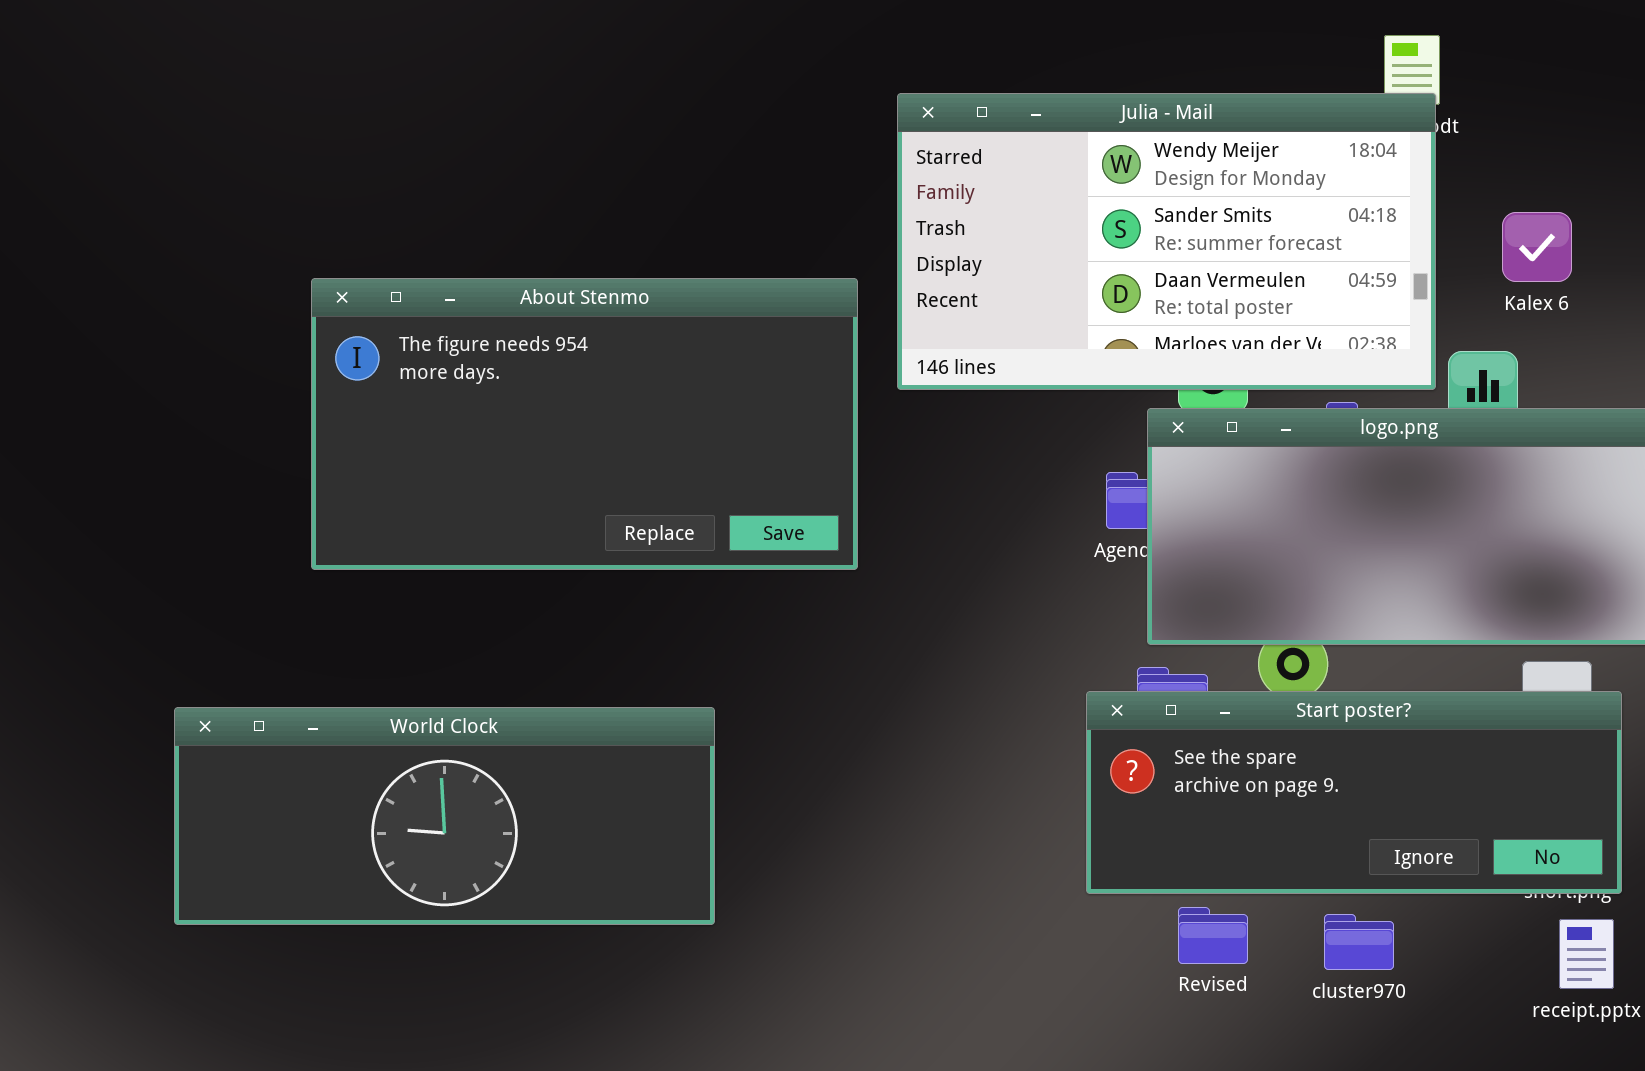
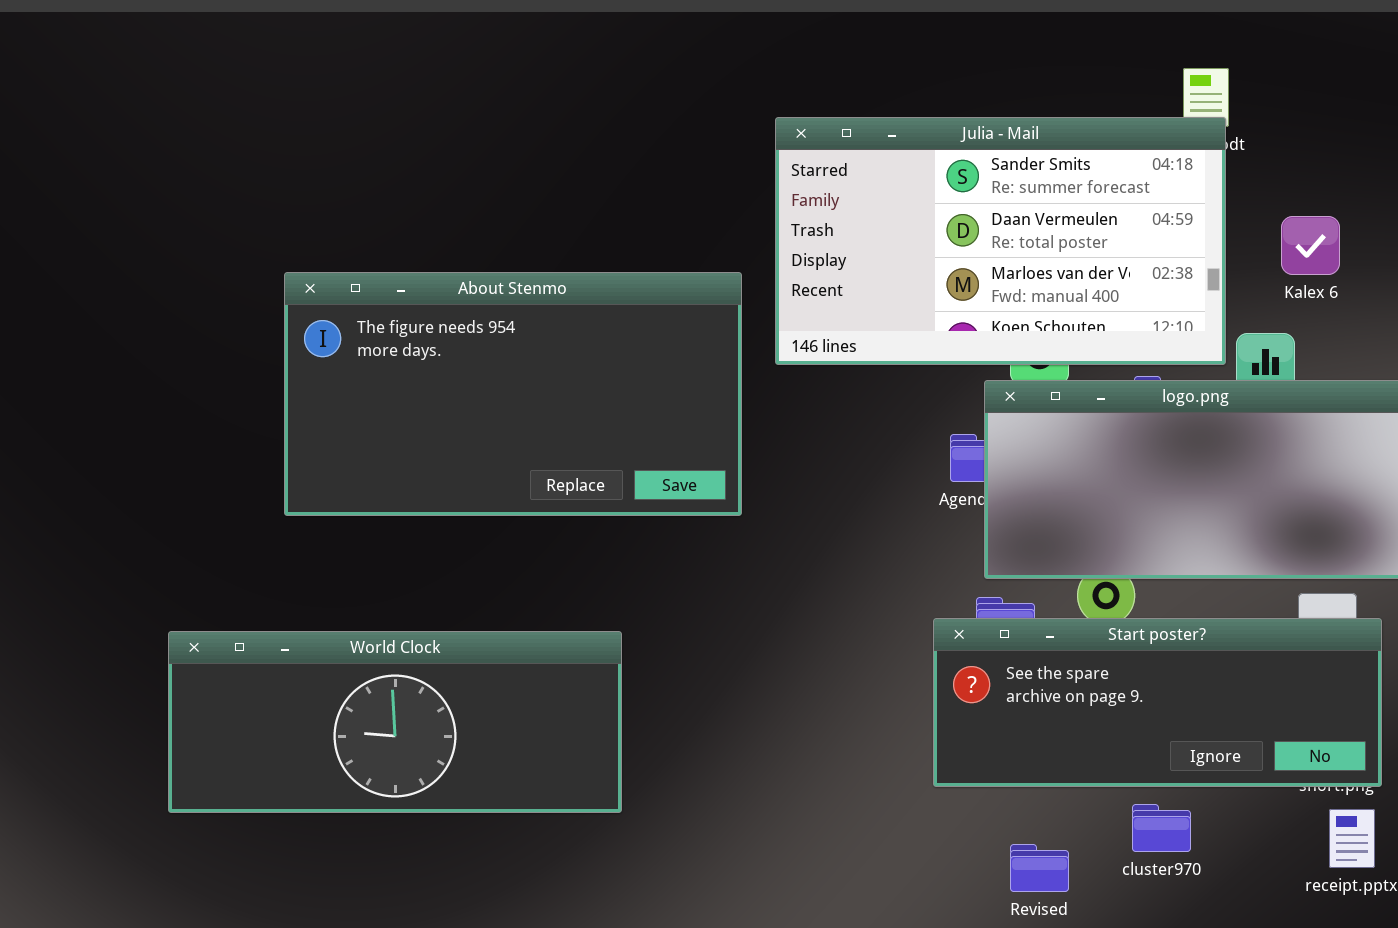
Julia - Mail: [897,93,1436,390] -> [775,117,1226,365], scrolled down 1 row
Revised: [1178,907,1248,964] -> [1010,844,1069,892], moved

